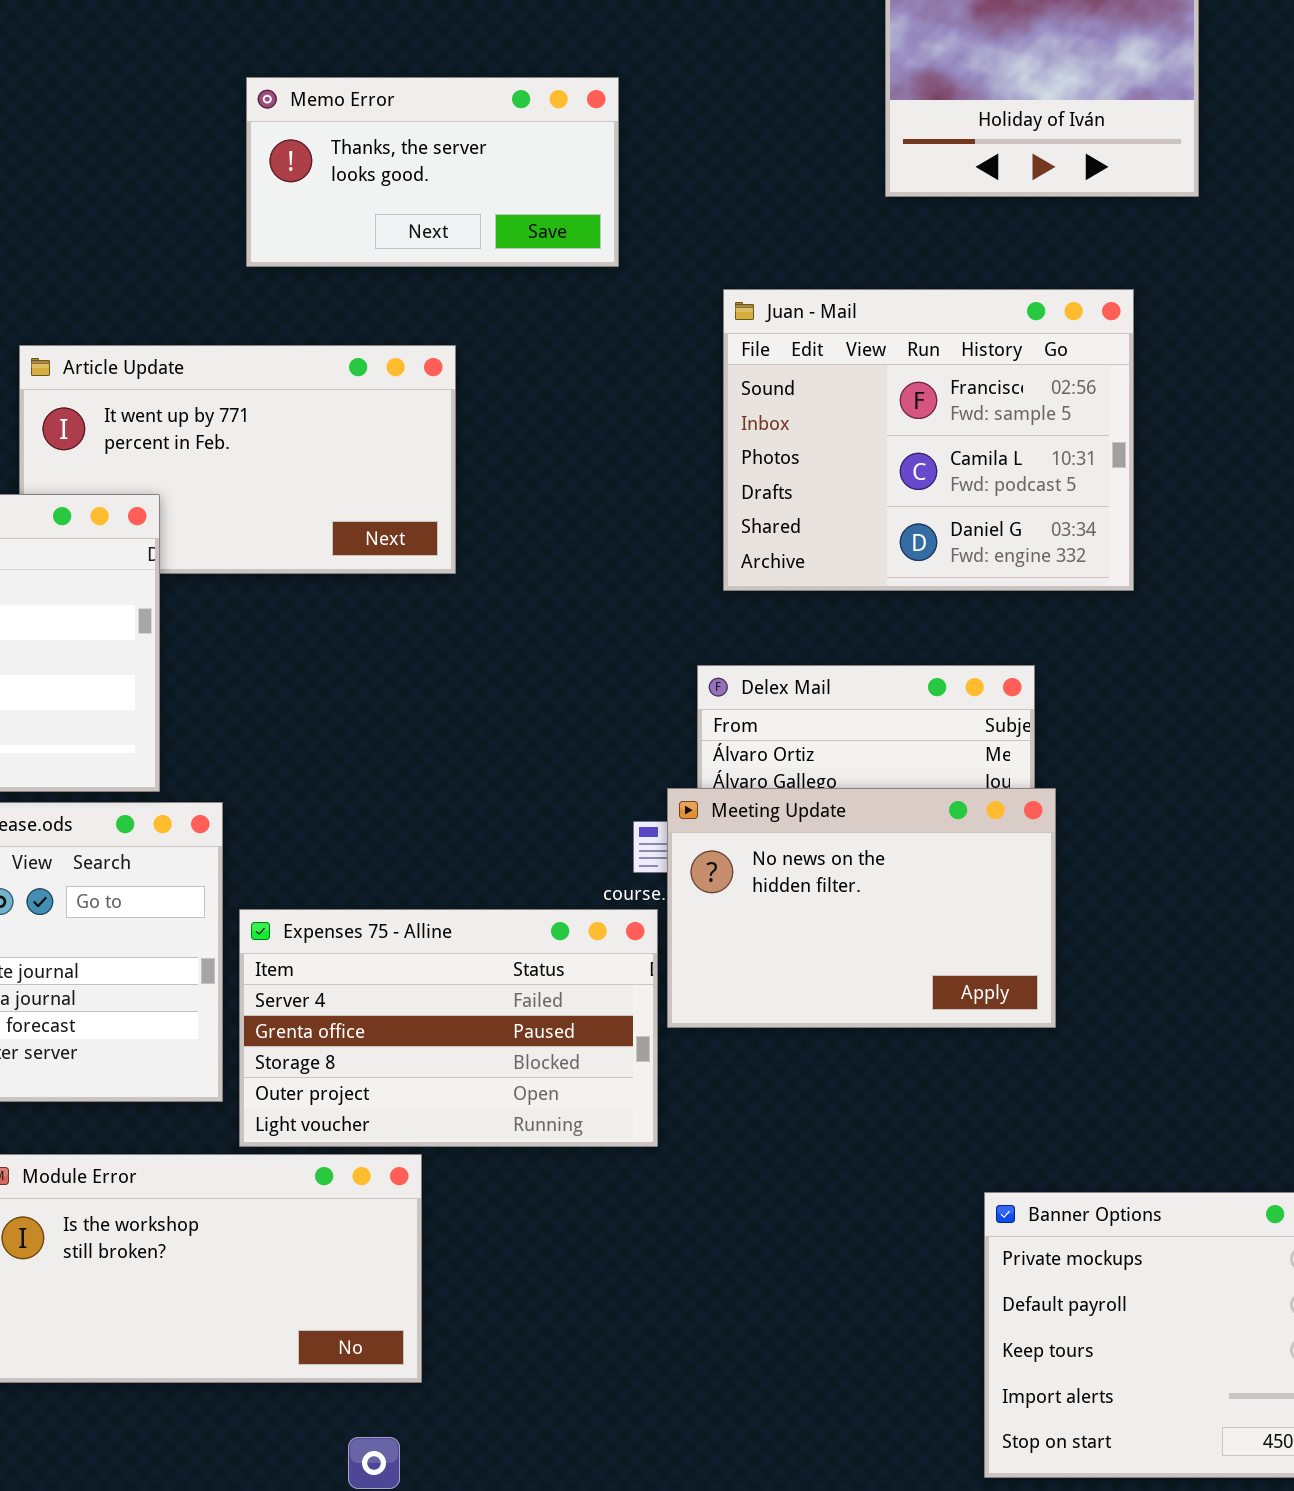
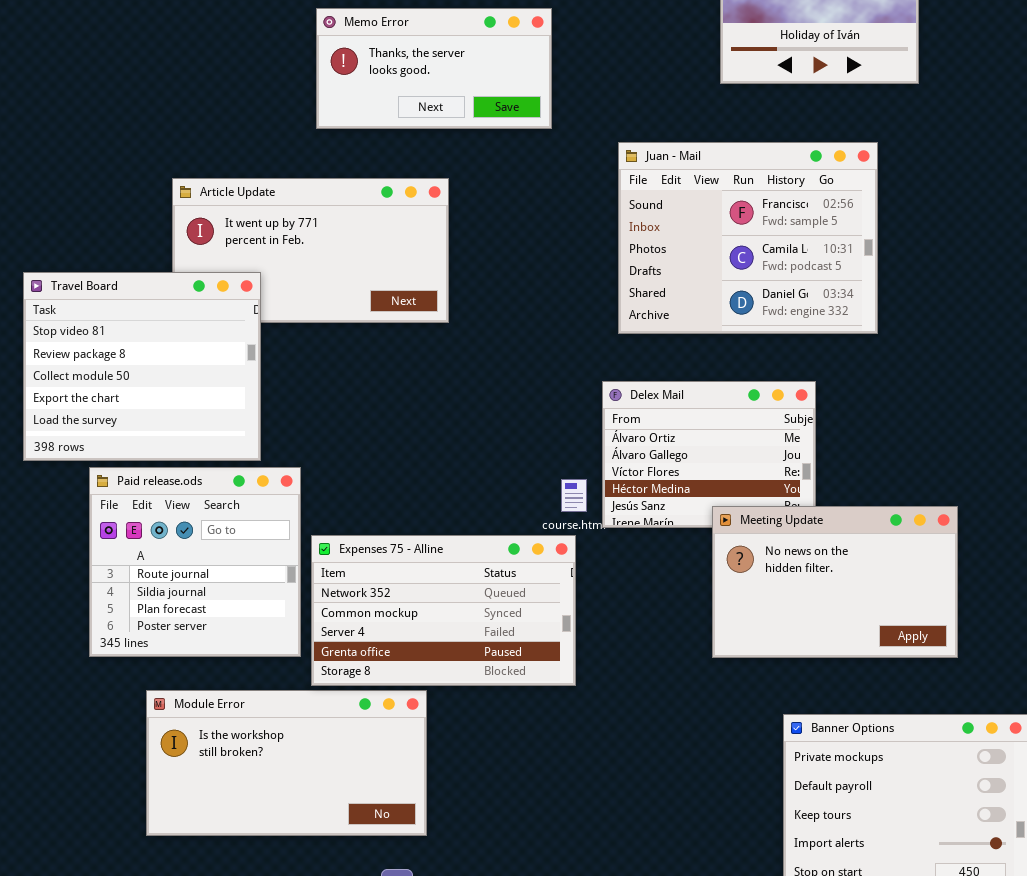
Meeting Update: [667,788,1056,1028] -> [712,506,958,658], moved
Expenses 75 - Alline: [239,909,658,1147] -> [311,535,576,686], scrolled up 2 rows

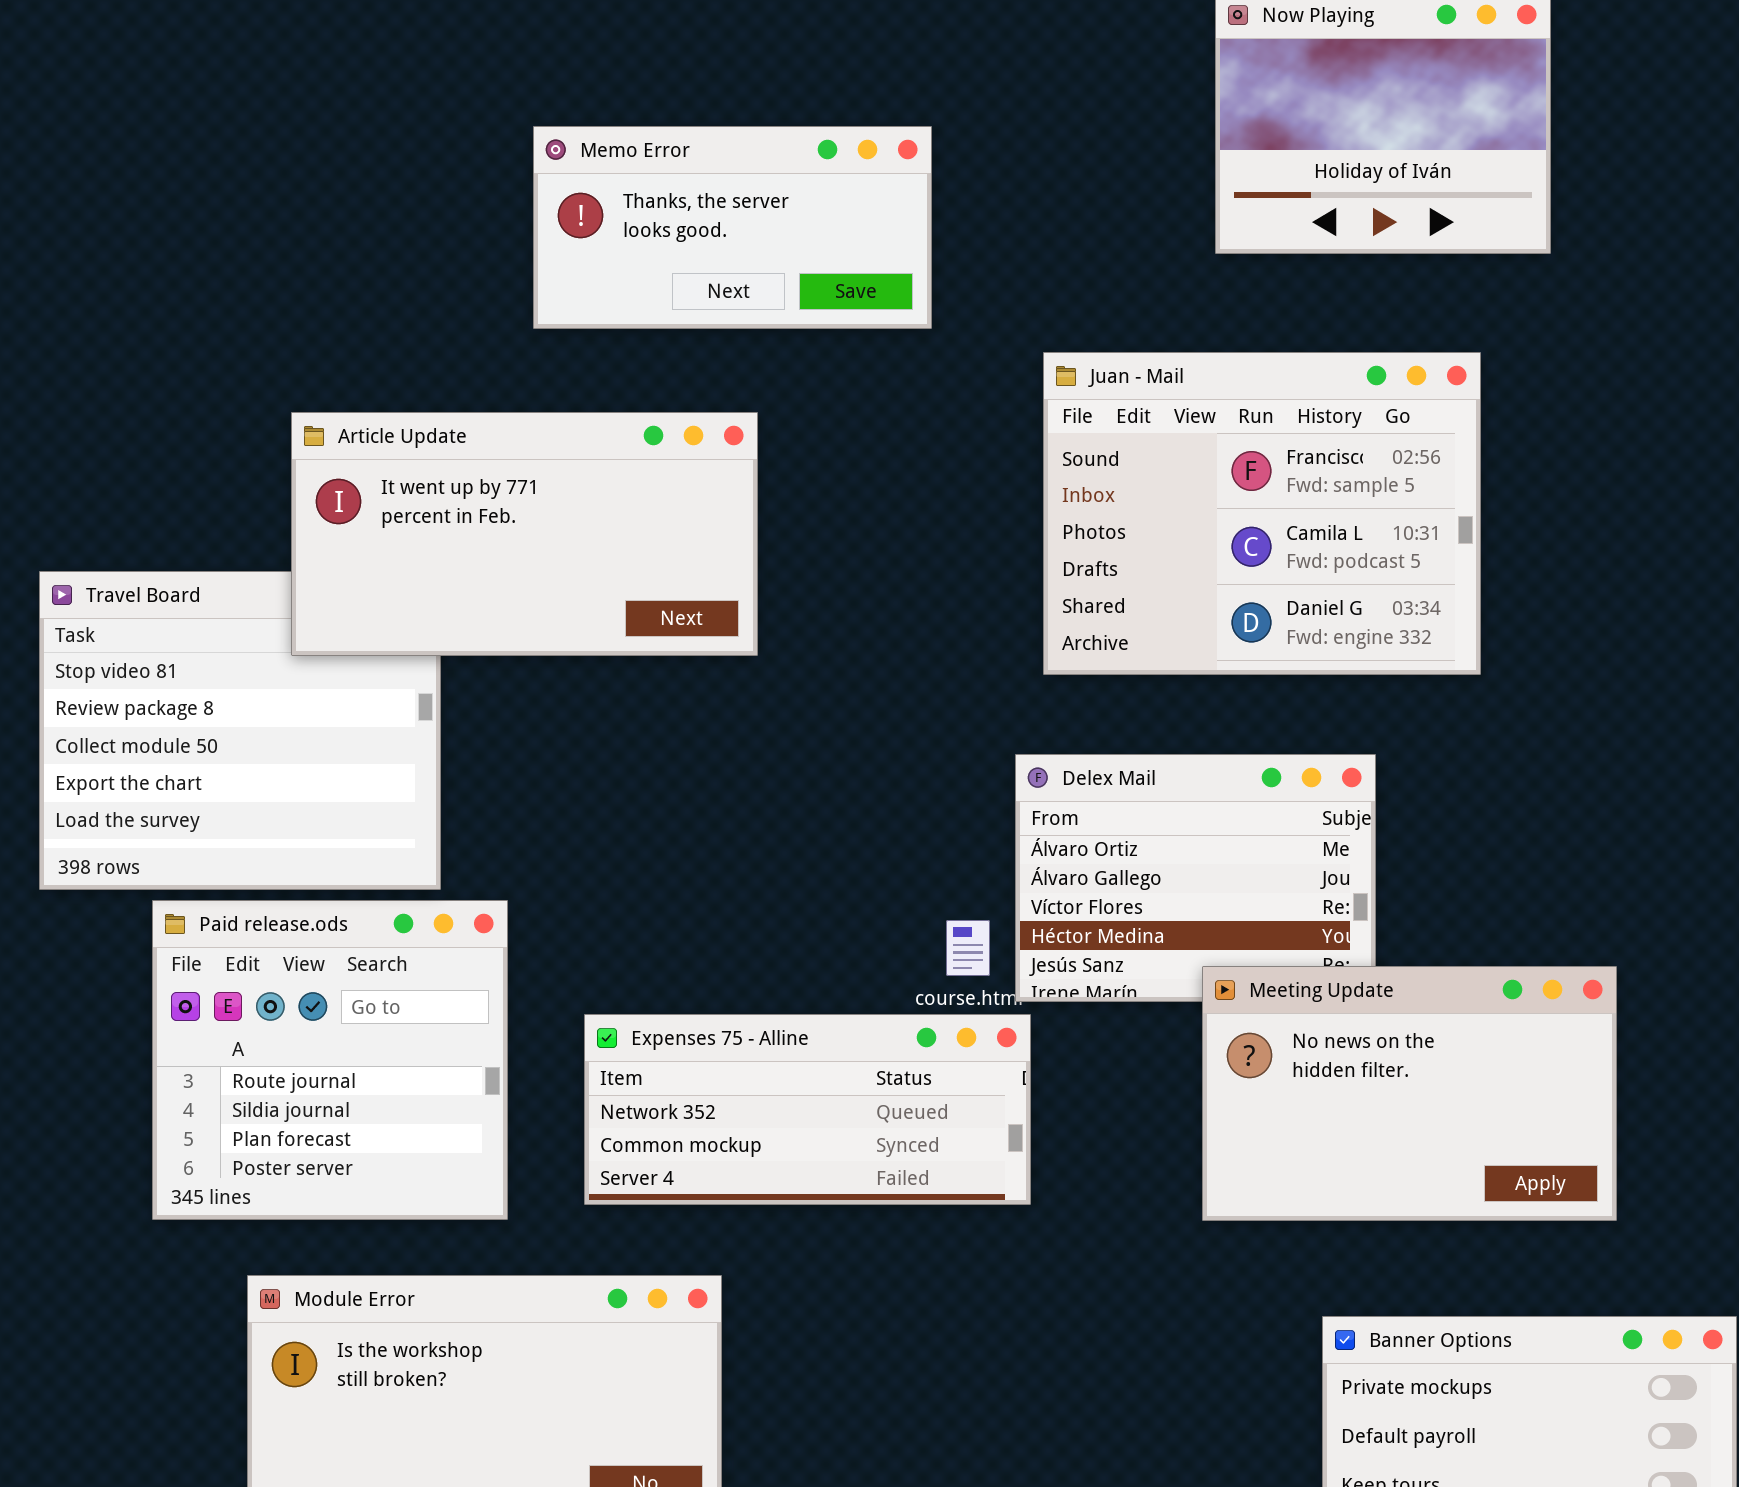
Article Update: [172,178,449,323] -> [291,412,758,656], raised
Expenses 75 - Alline: [311,535,576,686] -> [584,1014,1031,1205], moved, resized

